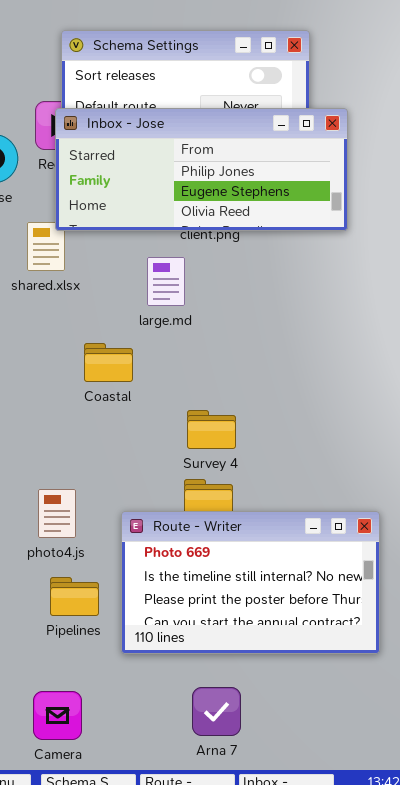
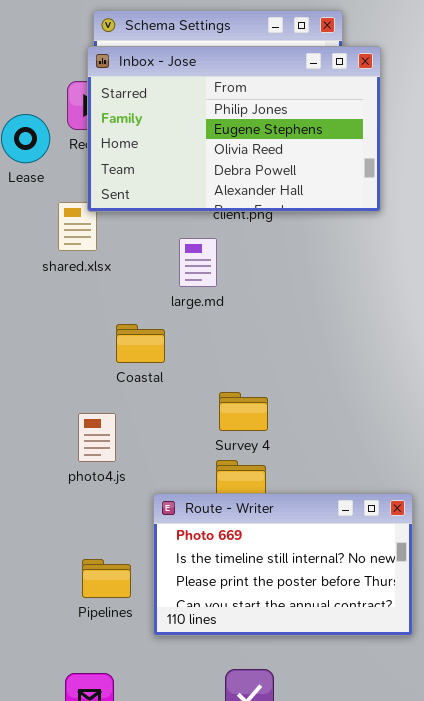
Inbox - Jose: [55,108,348,231] -> [87,46,381,212], resized
photo4.js: [38,489,76,538] -> [78,413,116,462], moved

